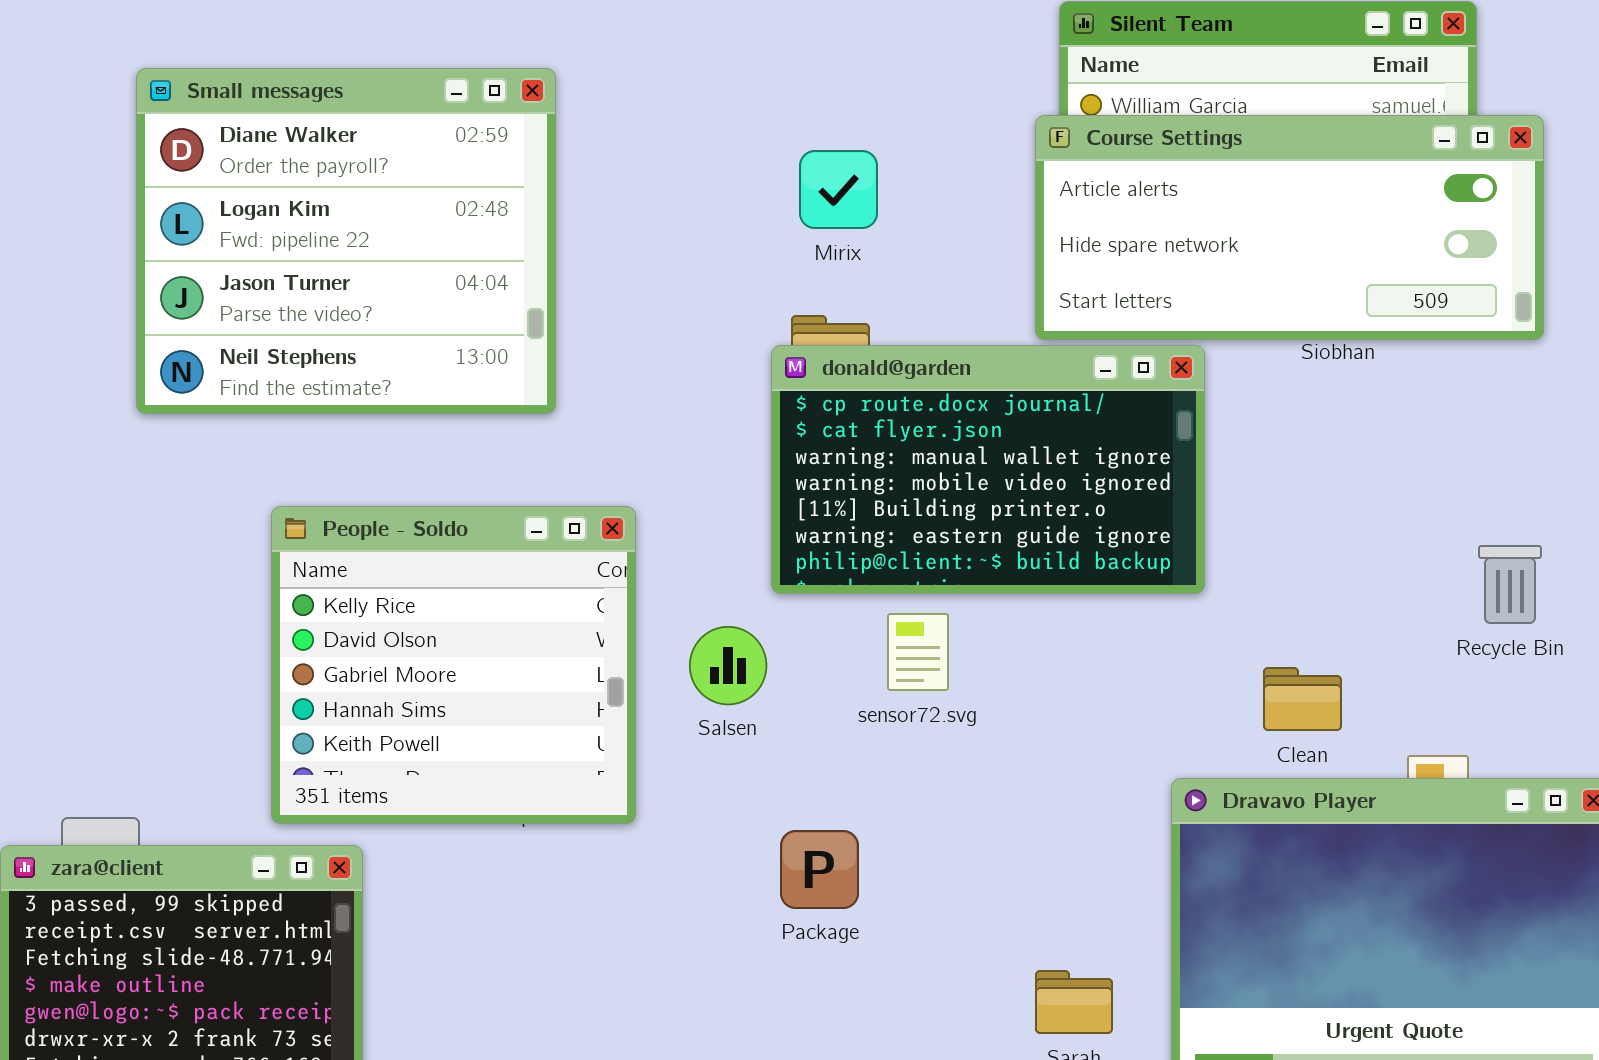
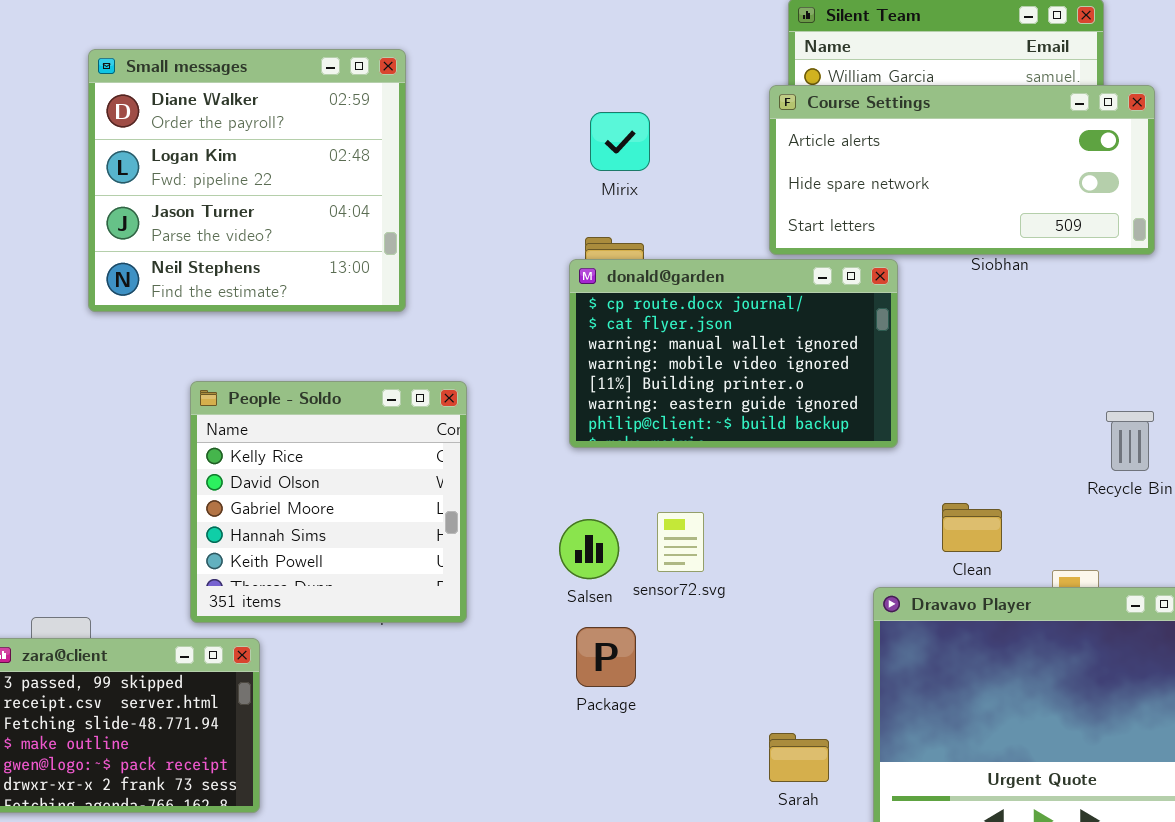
sensor72.svg: [887,613,949,691] -> [657,512,704,572], moved
Salsen: [689,626,767,705] -> [559,519,619,579], moved

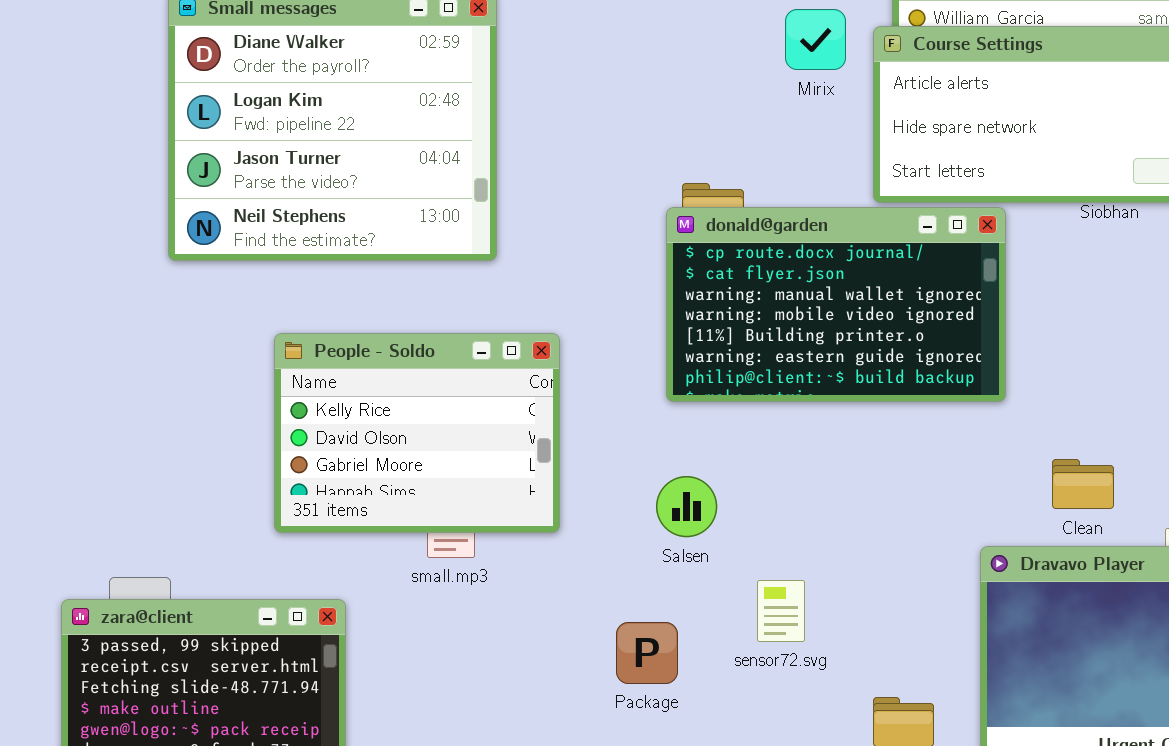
Mirix: [590,112,650,171] -> [785,9,846,70], moved
People - Soldo: [190,381,467,623] -> [274,333,560,533], resized
sensor72.svg: [657,512,704,572] -> [757,580,805,642], moved
Package: [576,627,636,687] -> [616,622,678,684], moved

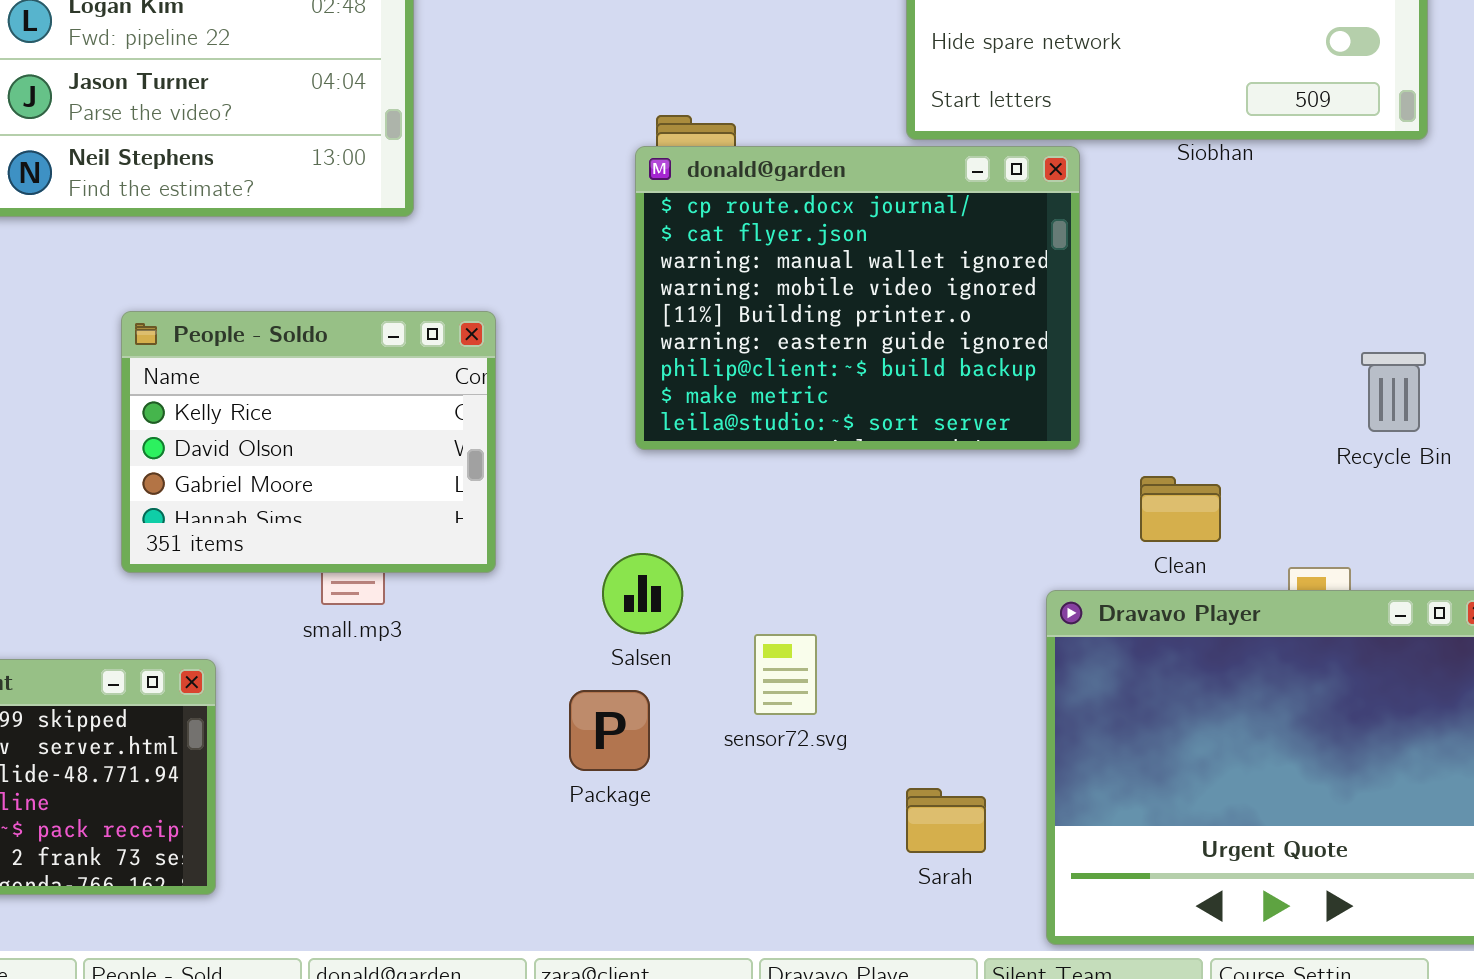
donald@garden: [666,207,1006,402] -> [635,146,1080,450], resized
Salsen: [656,476,717,537] -> [602,553,683,634], moved

